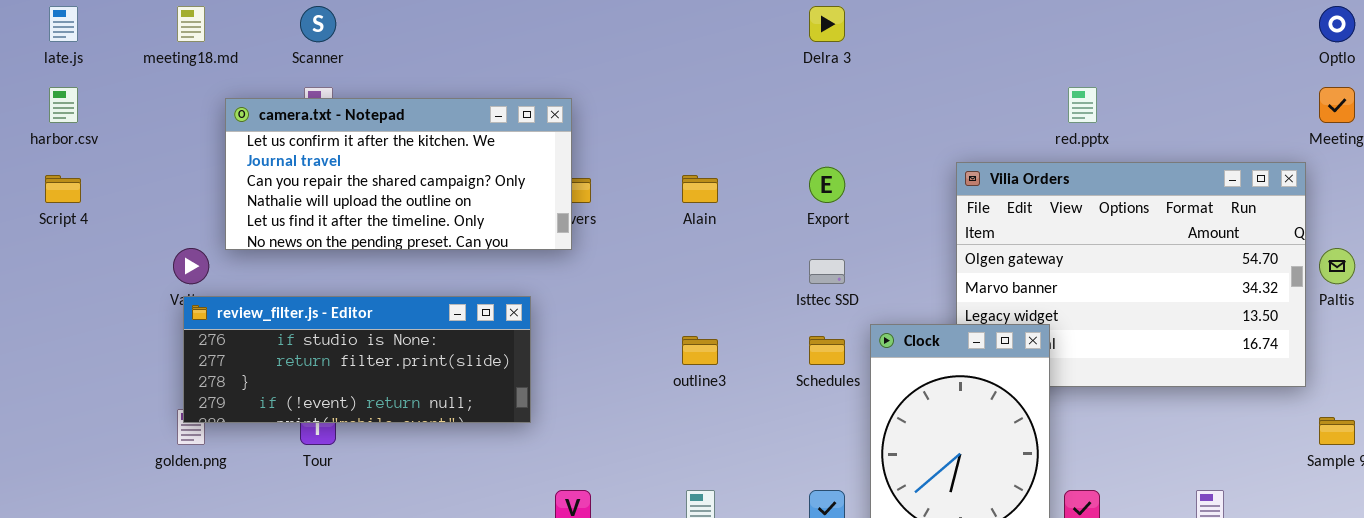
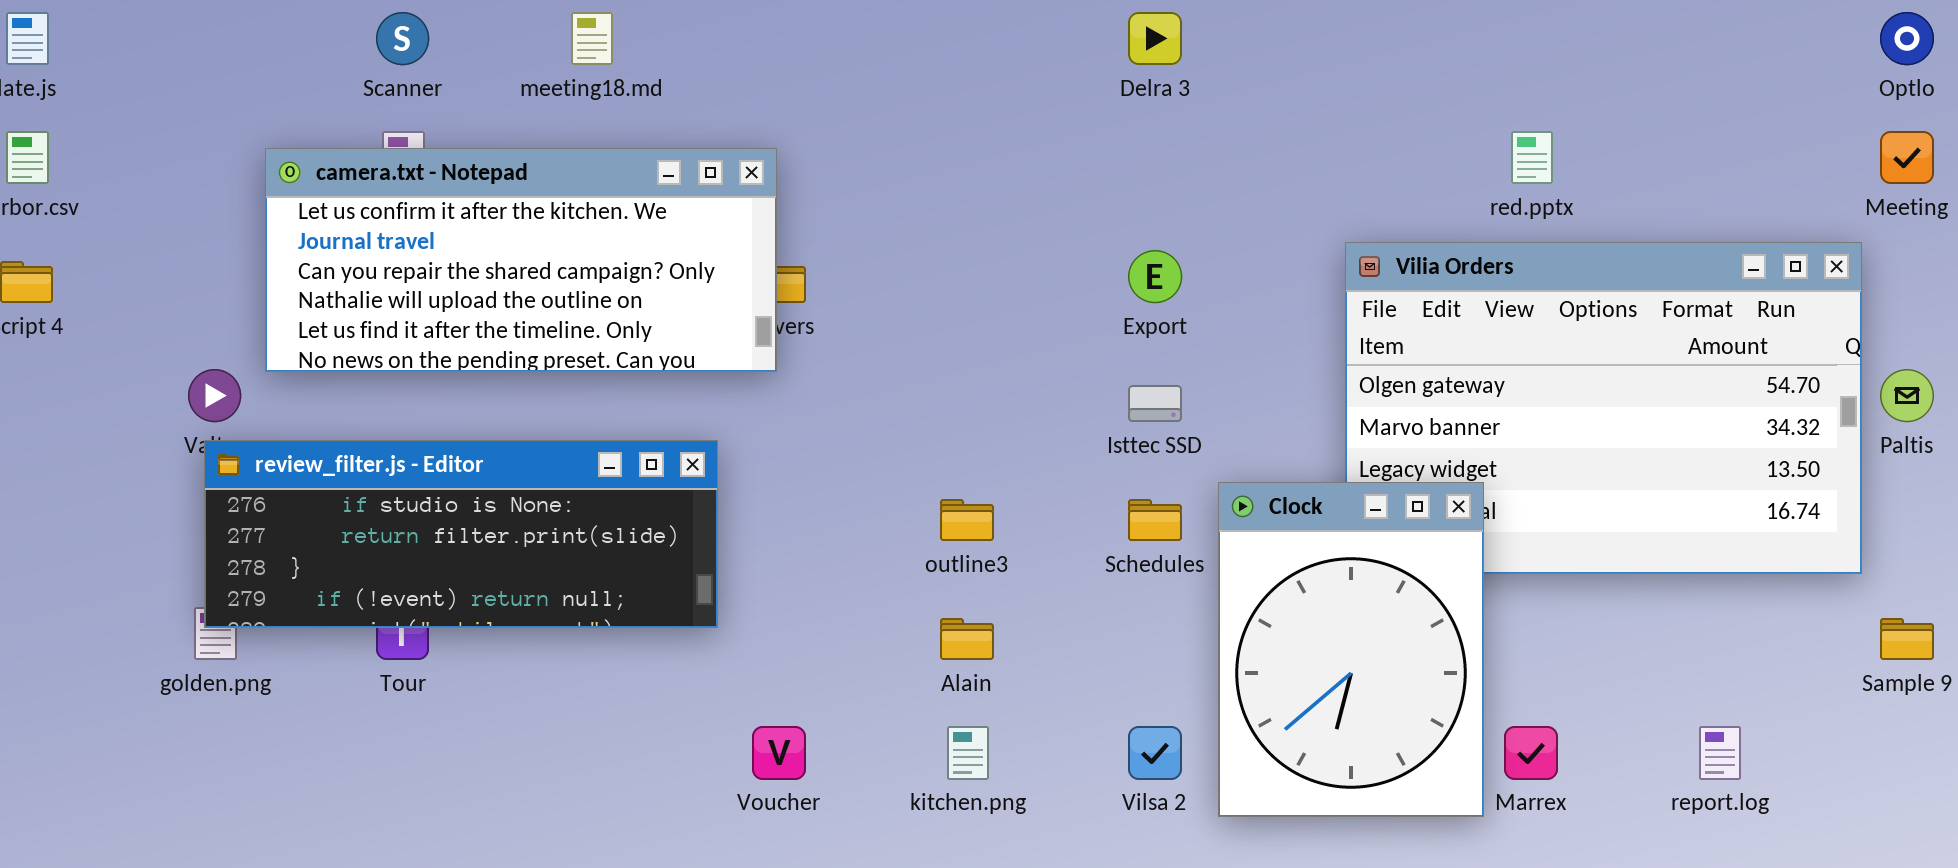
meeting18.md: [177,6,205,42] -> [571,12,613,65], moved
Alain: [682,175,718,203] -> [940,618,994,660], moved

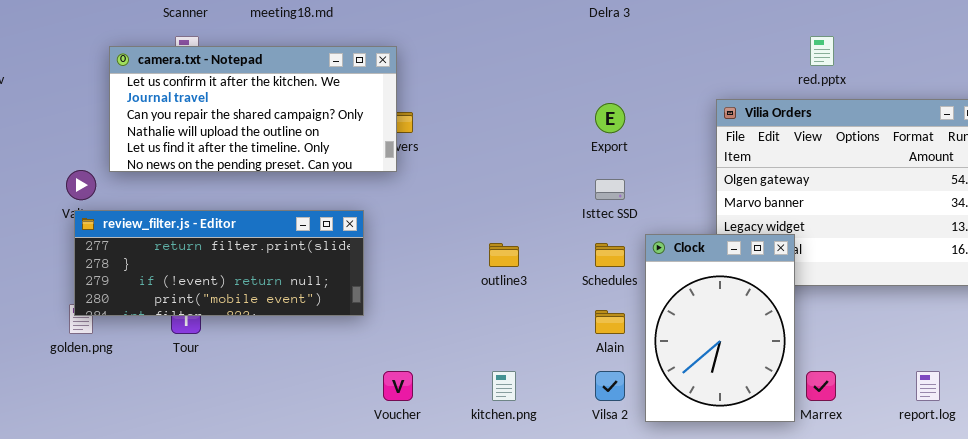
review_filter.js - Editor: [204,440,718,628] -> [74,210,364,316], scrolled down 1 row
Alain: [940,618,994,660] -> [595,310,625,334], moved

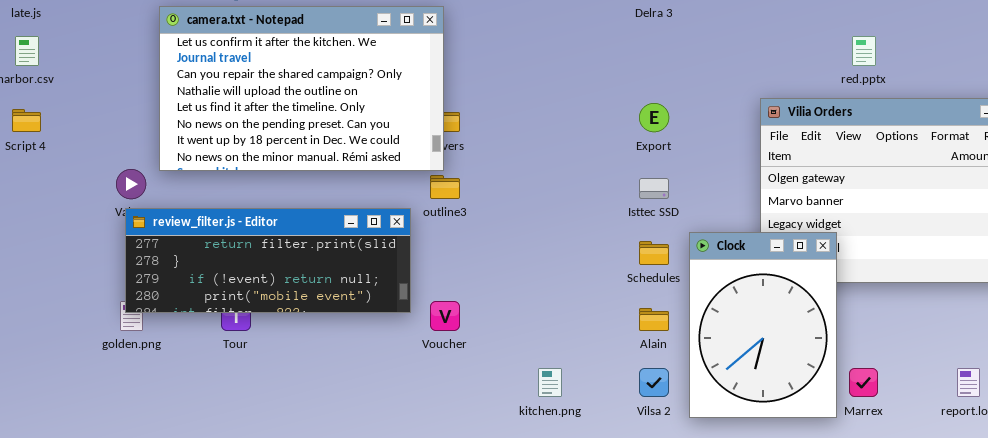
camera.txt - Notepad: [109,46,397,172] -> [159,6,444,171], resized
outline3: [489,243,519,267] -> [430,175,460,199], moved
Voucher: [383,371,413,401] -> [430,301,460,331], moved

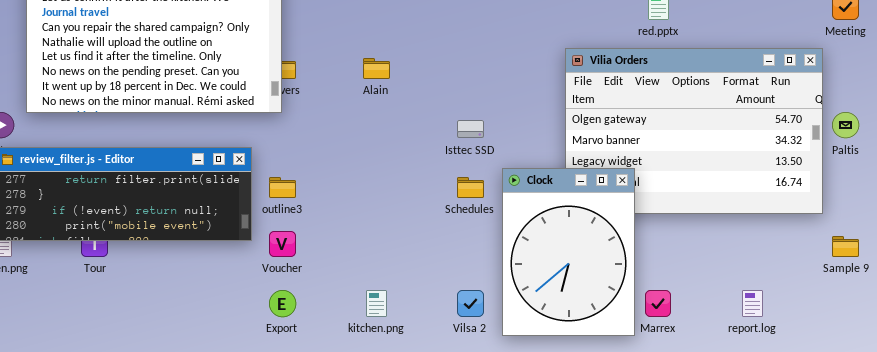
Export: [639,103,669,132] -> [269,290,296,317], moved
outline3: [430,175,460,199] -> [269,177,296,198], moved
Alain: [639,308,669,331] -> [363,58,390,79], moved

